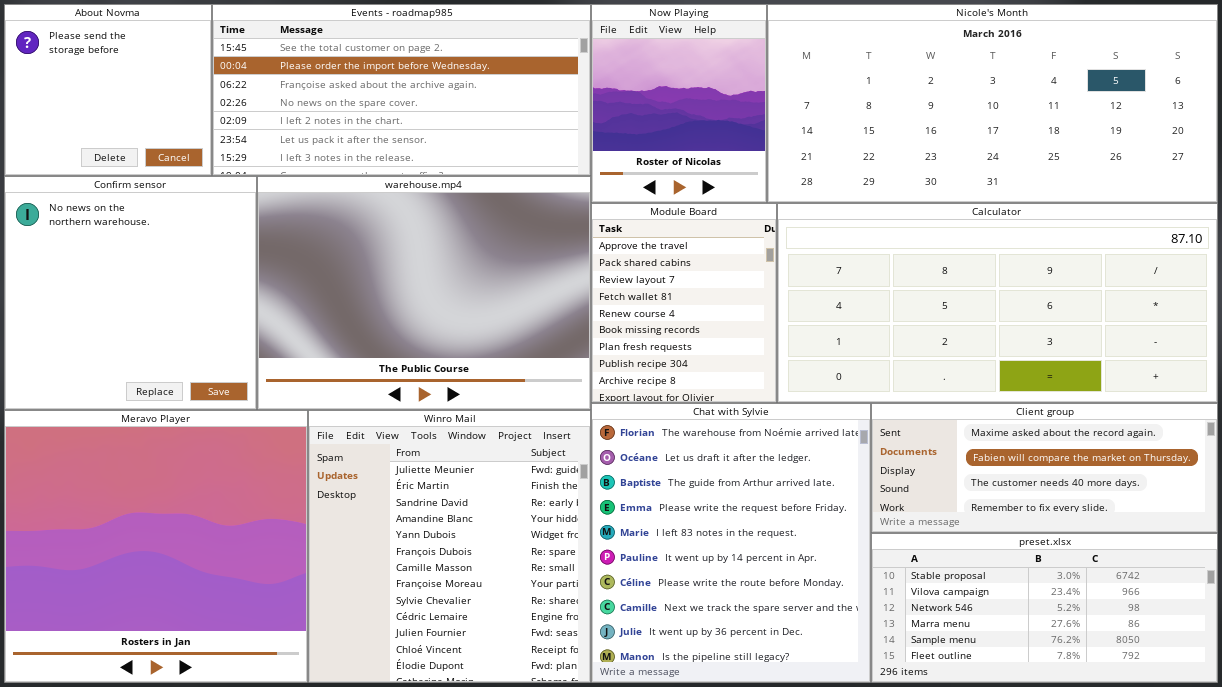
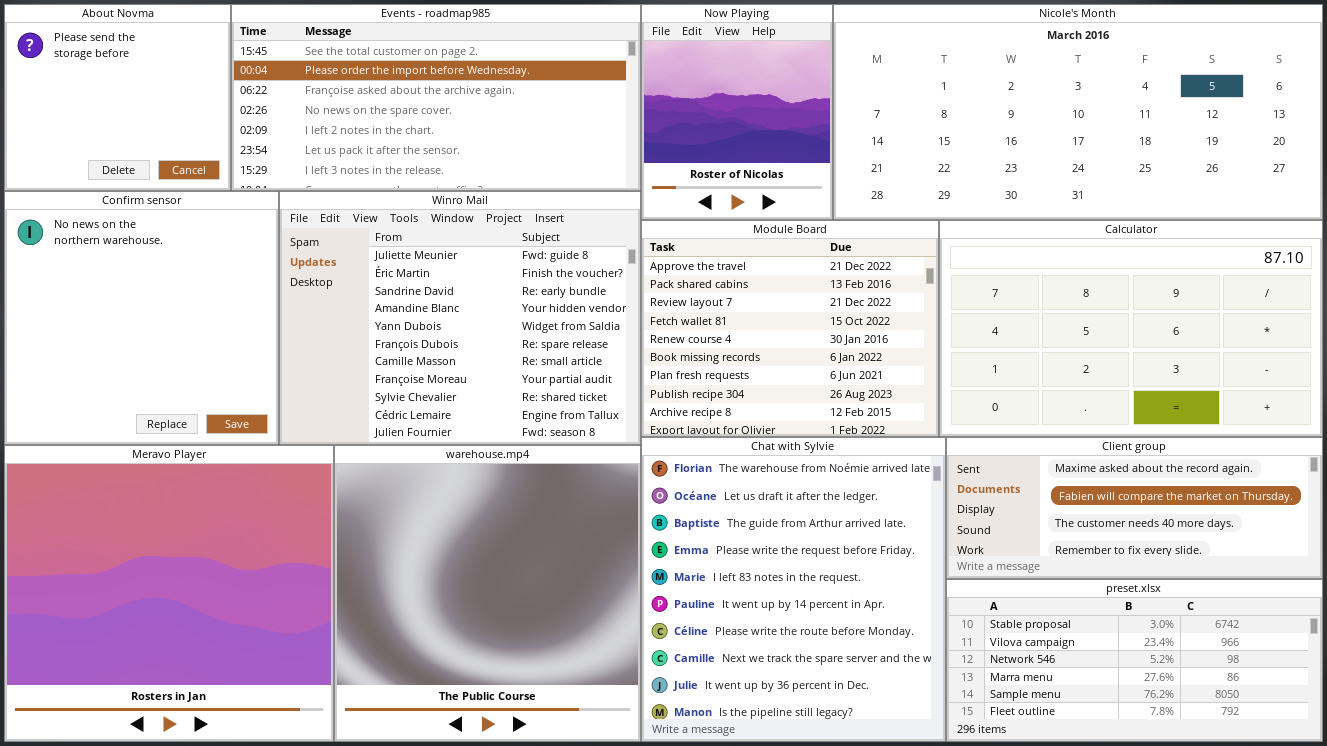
warehouse.mp4: [257,176,591,410] -> [334,445,641,742], moved, resized
Module Board: [591,203,777,403] -> [641,220,939,437], resized
Calculator: [777,203,1218,403] -> [939,220,1323,437], resized
Winro Mail: [308,410,591,683] -> [279,191,641,445], moved, resized

